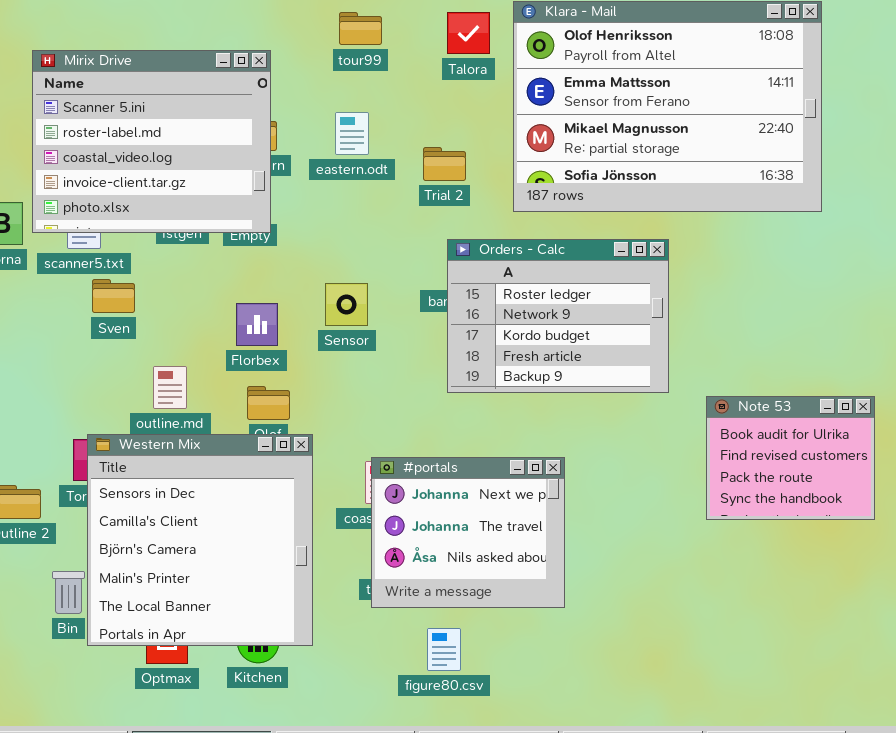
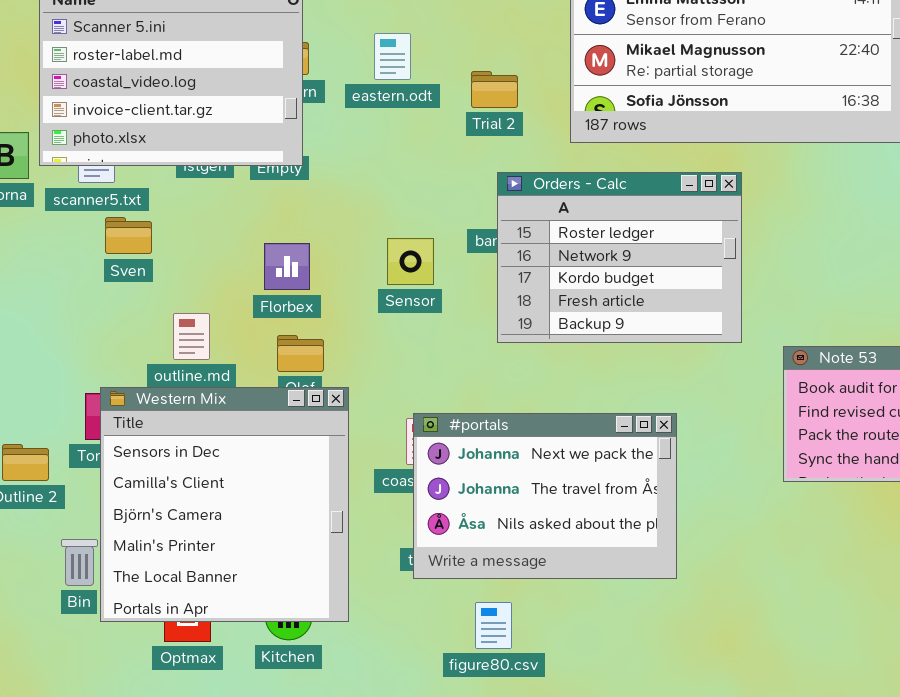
Sensor: [325,283,368,326] -> [387,238,434,285], moved
#portals: [371,457,565,608] -> [413,413,677,579], resized

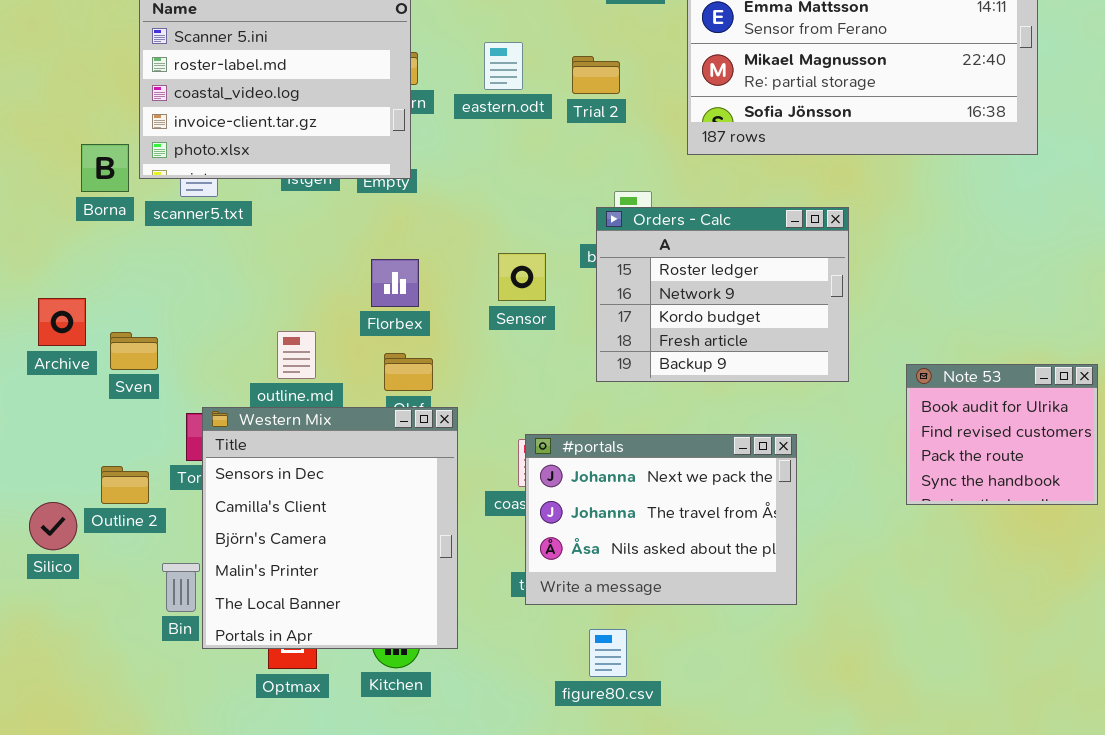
Trial 2: [471,71,518,108] -> [572,56,620,94], moved
Orders - Calc: [497,172,742,343] -> [596,207,849,382], moved
Sven: [105,217,152,254] -> [110,332,158,370], moved

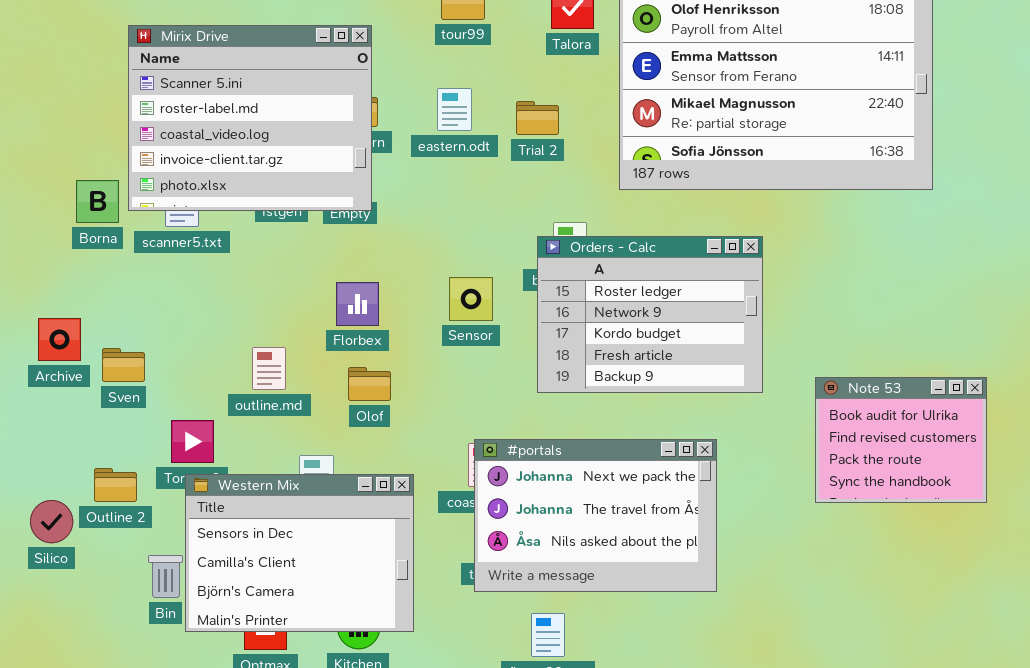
Western Mix: [202,407,458,649] -> [185,474,414,632], resized

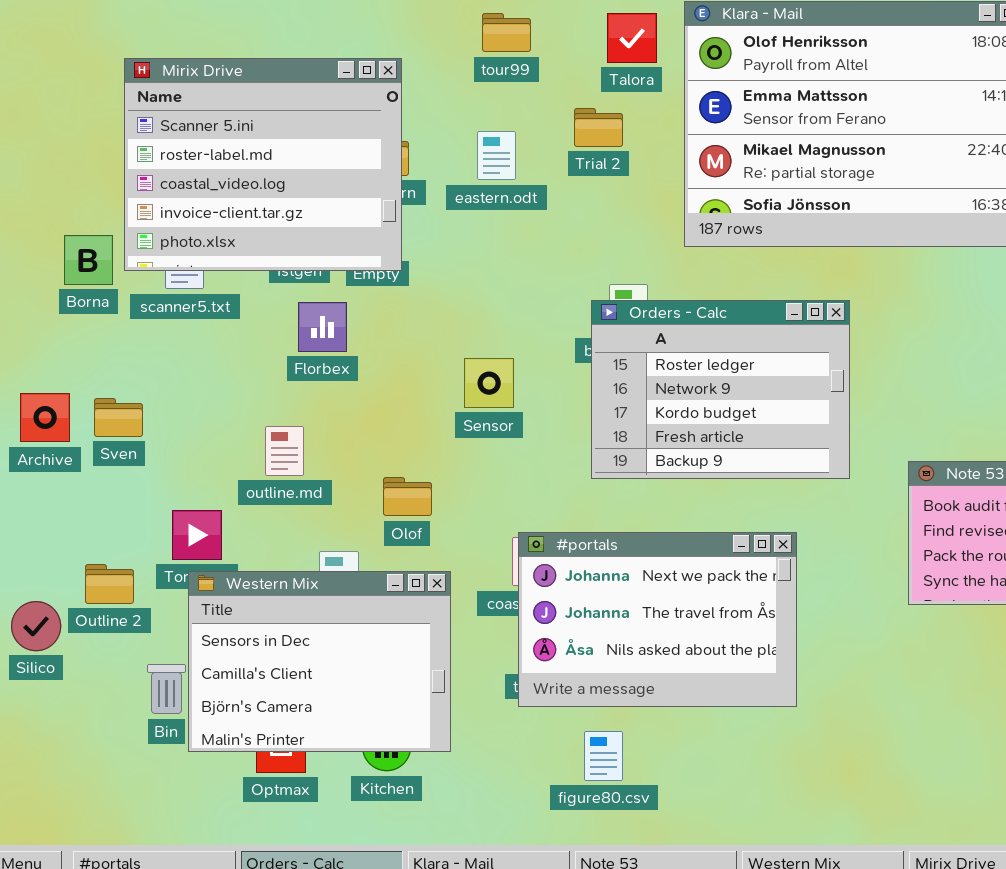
Trial 2: [516,101,559,135] -> [574,108,623,147], moved
Sensor: [449,277,493,321] -> [464,358,514,408], moved
Florbex: [336,282,379,326] -> [298,302,347,352], moved
Sven: [102,348,145,382] -> [94,398,143,437], moved
Olof: [348,367,391,401] -> [383,477,432,516], moved

